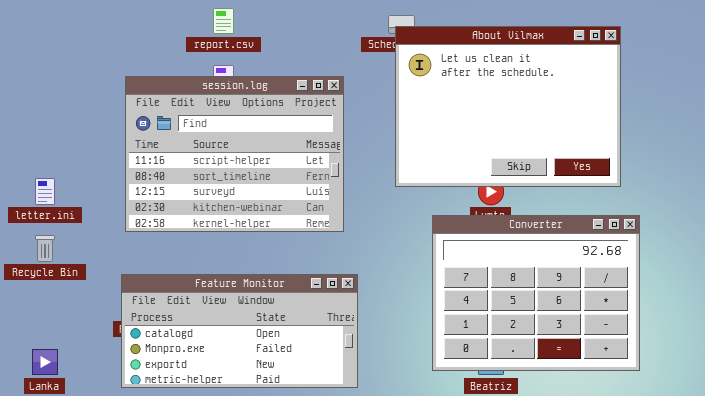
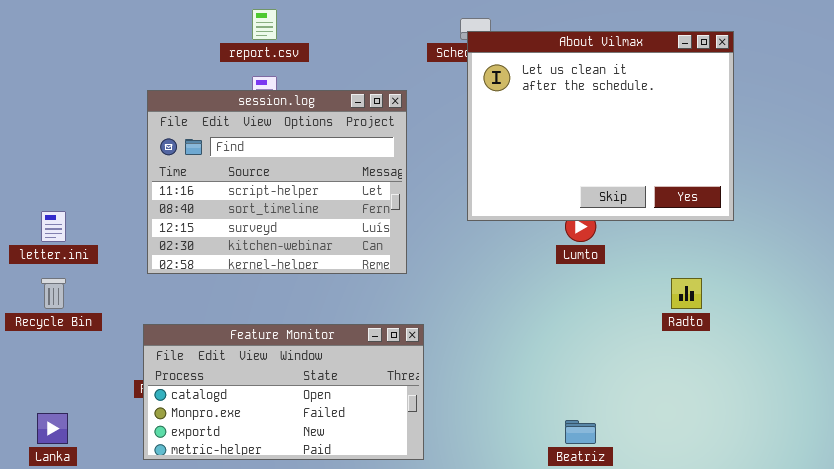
Converter: [432,215,640,371] -> none, closed

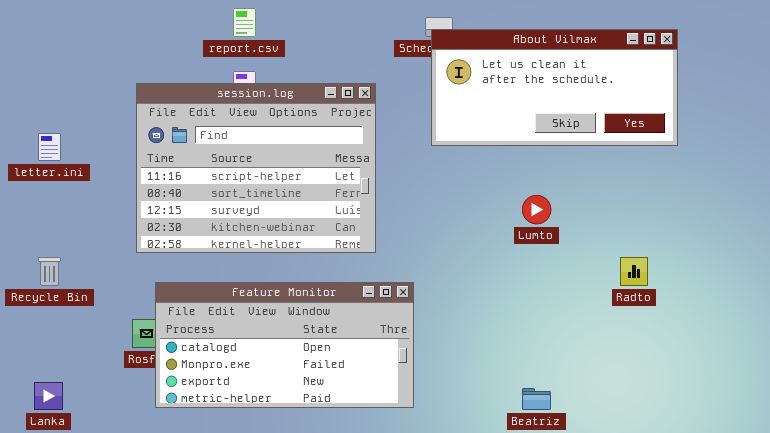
About Vilmax: [467,31,734,221] -> [431,29,678,146], resized
letter.ini: [41,211,66,242] -> [38,133,61,161], moved
Feature Monitor: [143,324,424,460] -> [155,282,414,408], moved

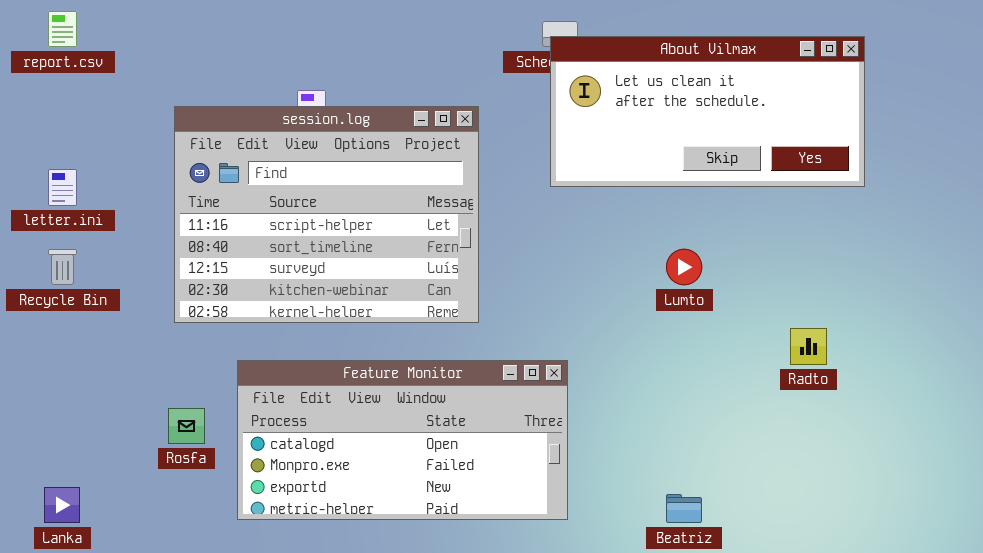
report.csv: [233,8,256,37] -> [48,11,77,47], moved
Recycle Bin: [38,257,61,286] -> [48,249,77,285], moved
Feature Monitor: [155,282,414,408] -> [237,360,568,520], moved

